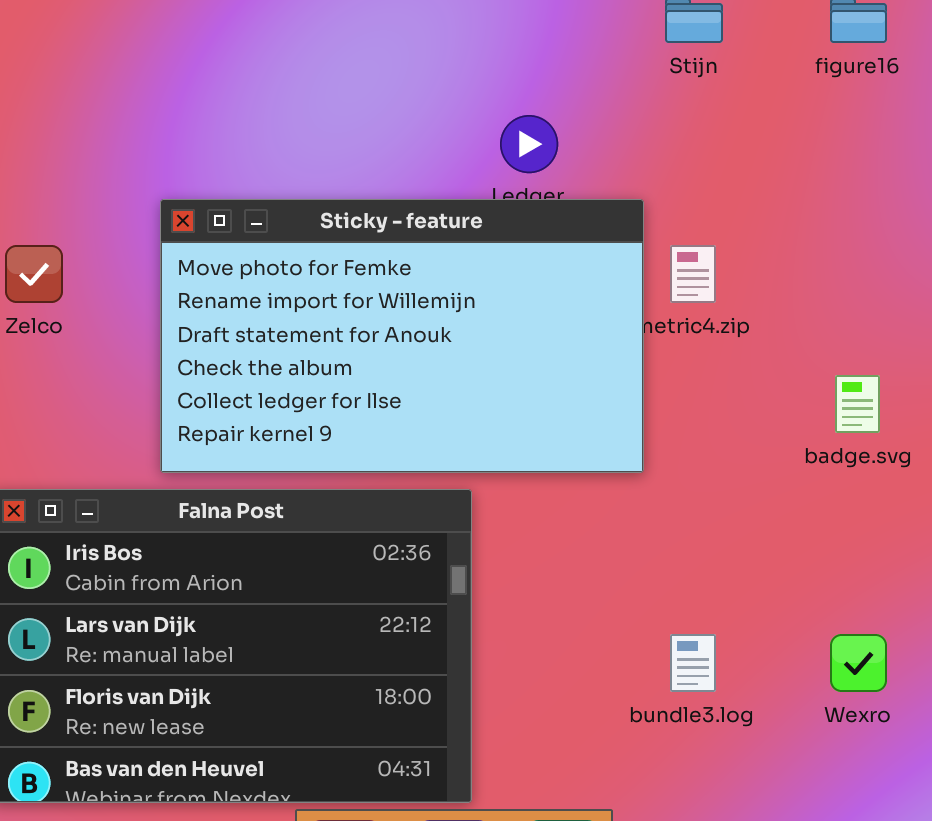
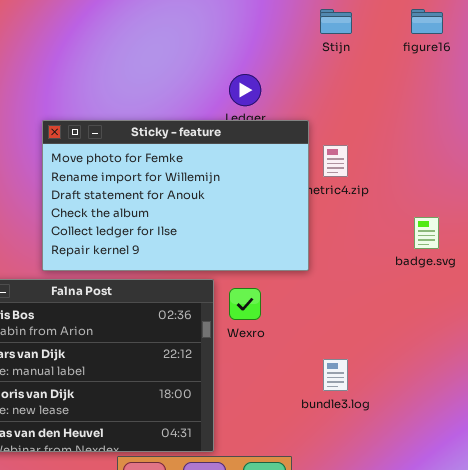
Wexro: [830,634,887,692] -> [229,288,261,320], moved

